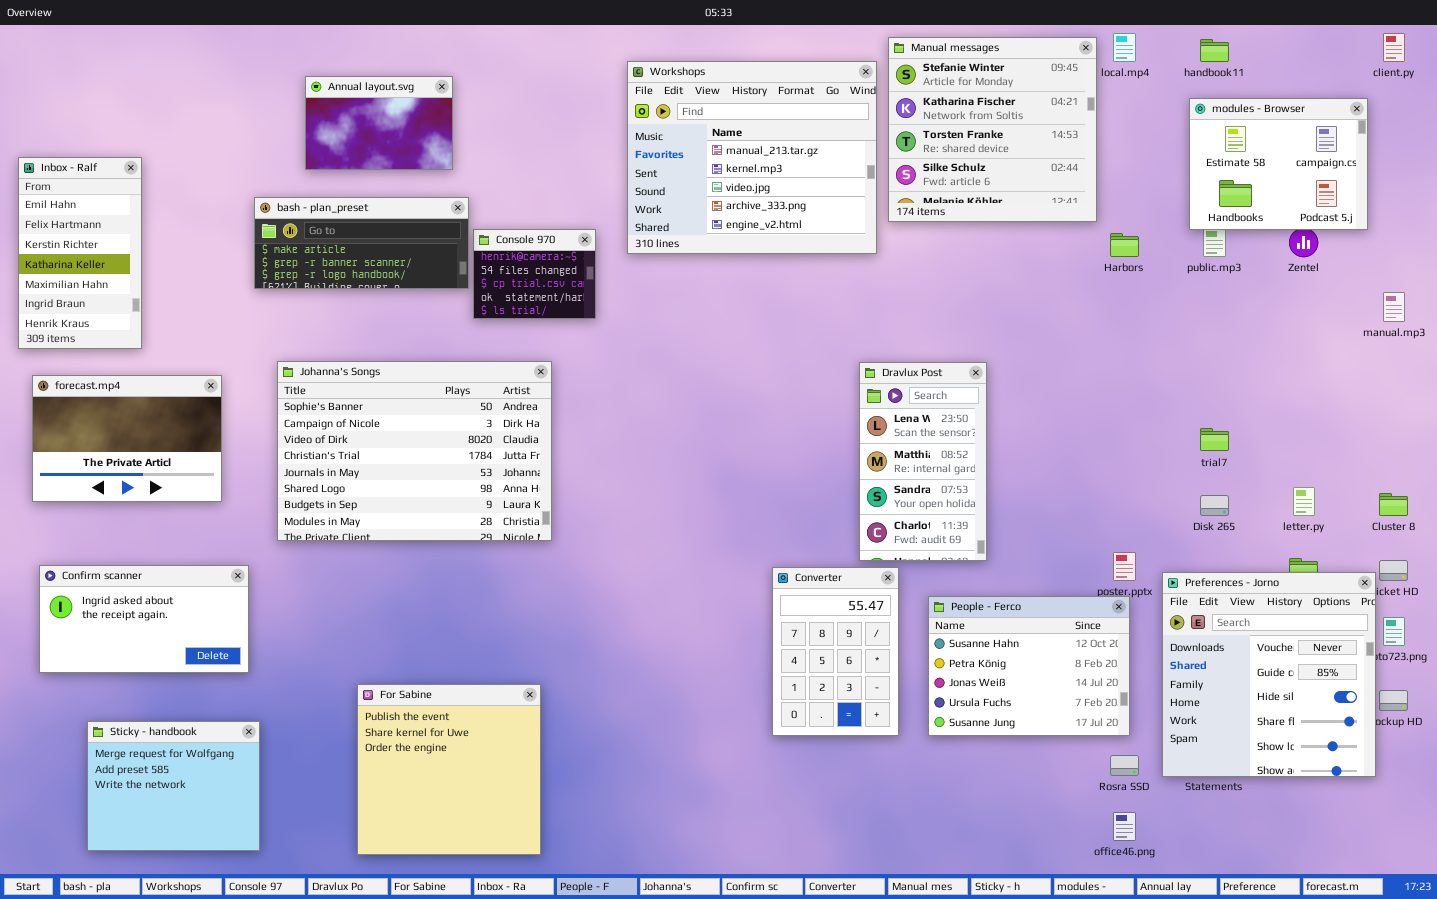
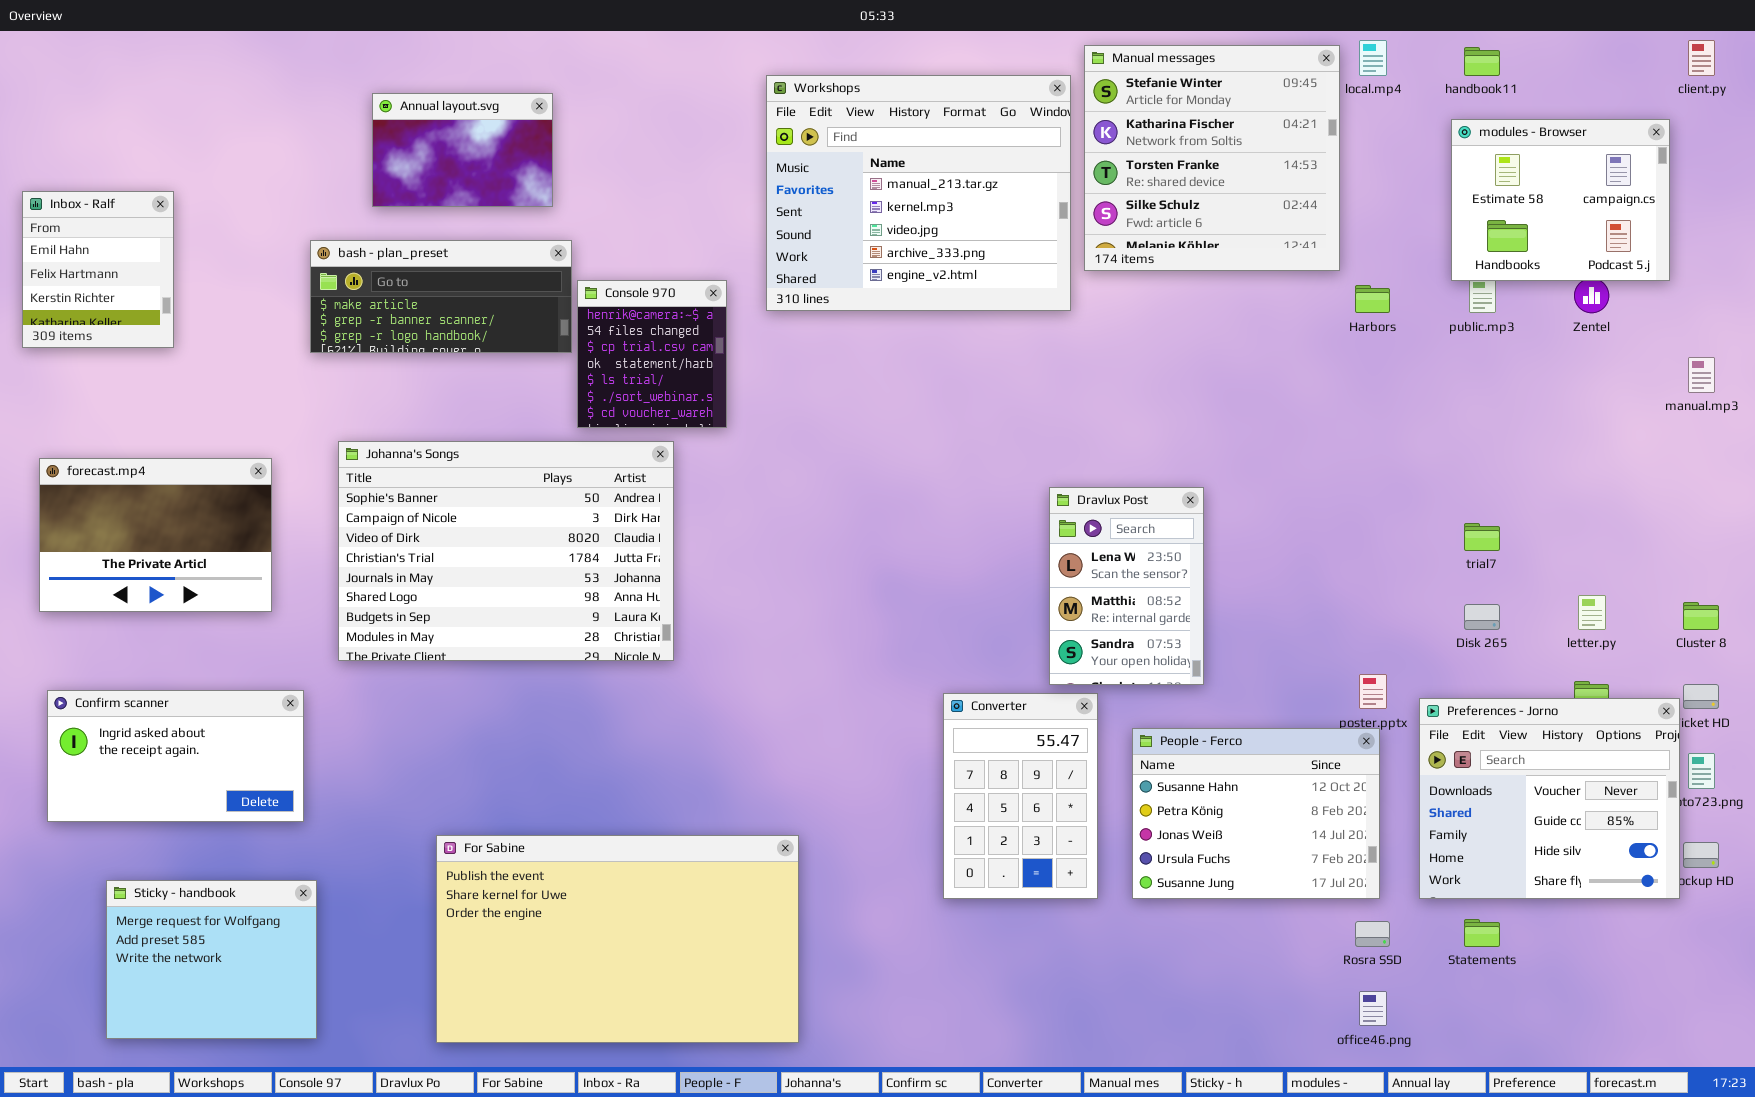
Inbox - Ralf: [18,157,142,349] -> [22,191,174,348], resized
Console 970: [473,229,596,319] -> [577,280,727,428], resized
Dravlux Post: [859,362,987,561] -> [1049,487,1204,685], resized
Preferences - Jorno: [1162,572,1376,777] -> [1419,698,1680,899], resized
For Sabine: [357,684,541,855] -> [436,835,799,1043], resized

